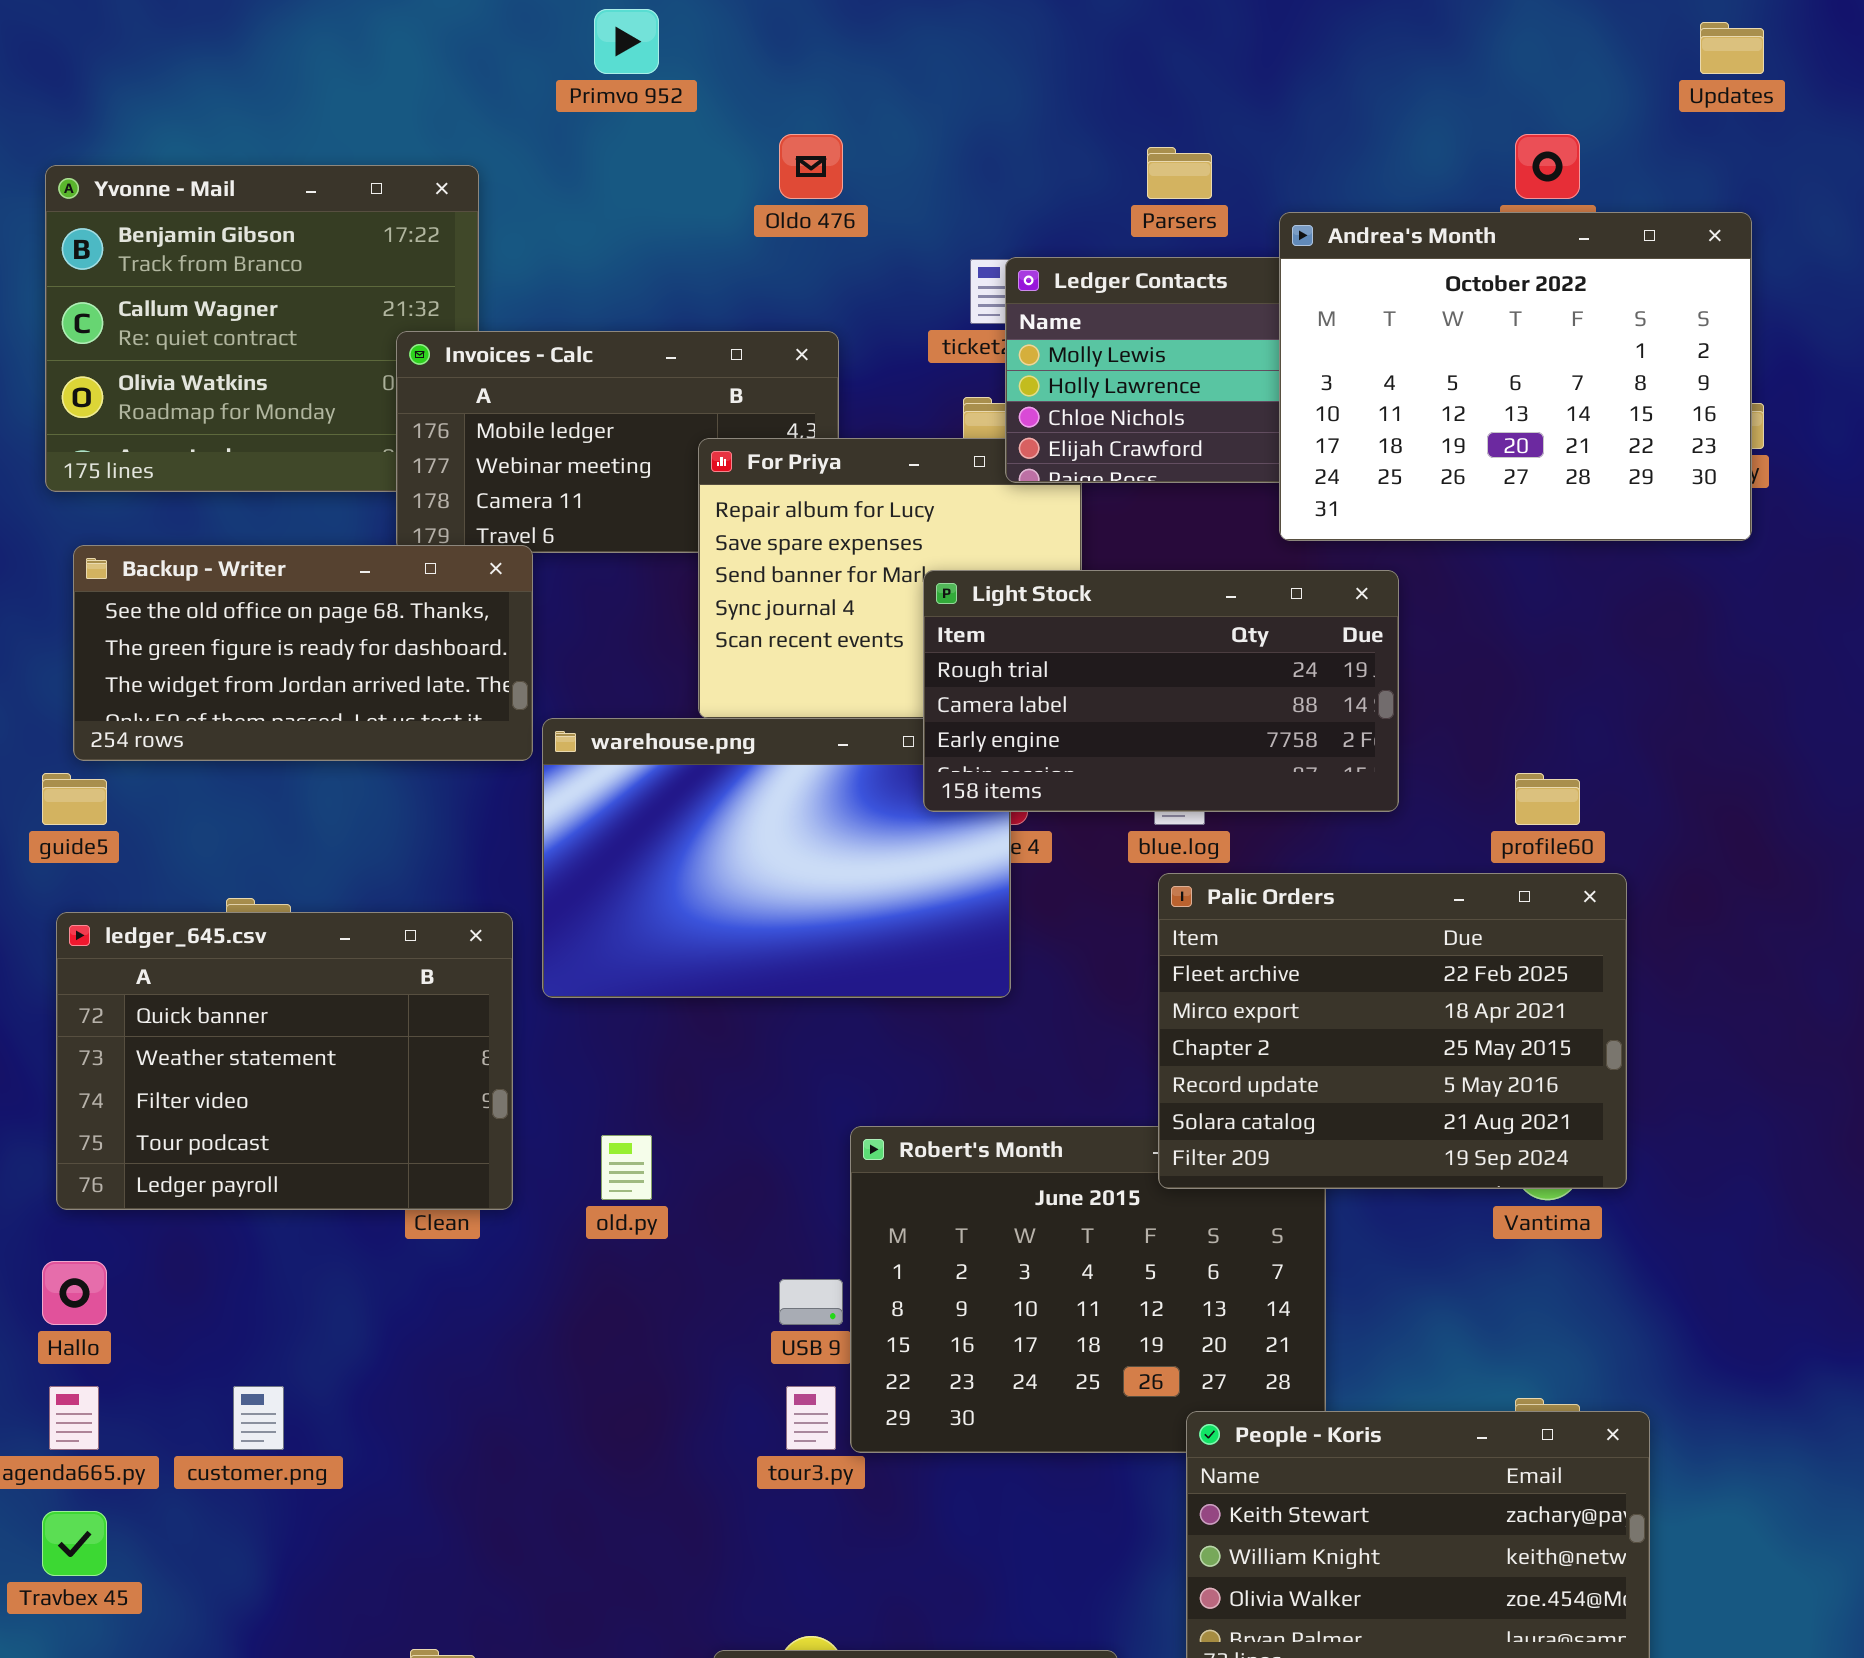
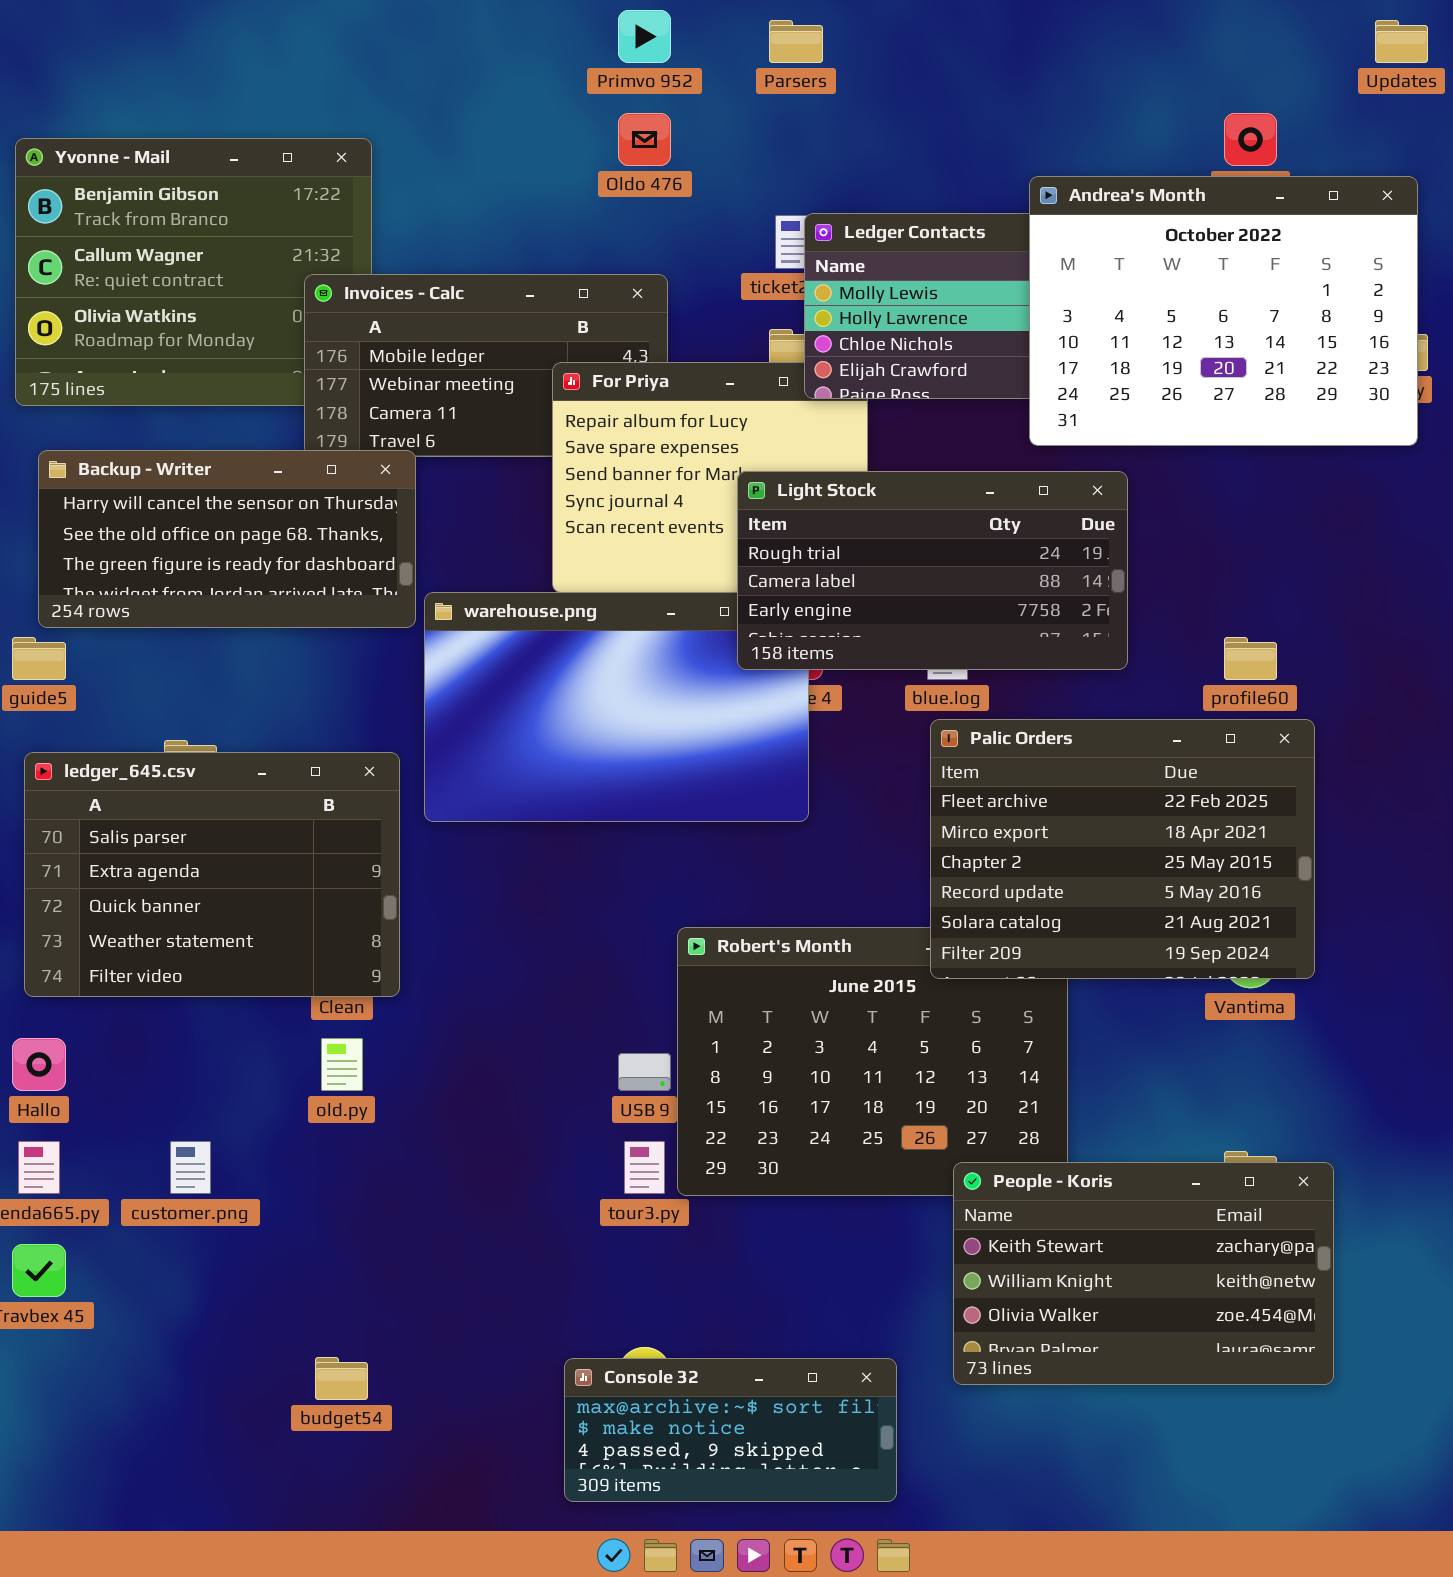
Primvo 952: [594,9,659,74] -> [618,10,671,63], moved
Parsers: [1147,147,1212,199] -> [769,20,823,63], moved
Backup - Writer: [73,545,533,761] -> [38,450,416,628], scrolled up 1 row
ledger_645.csv: [56,912,513,1210] -> [24,752,400,997], scrolled up 2 rows
old.py: [601,1135,652,1200] -> [321,1038,363,1091], moved

